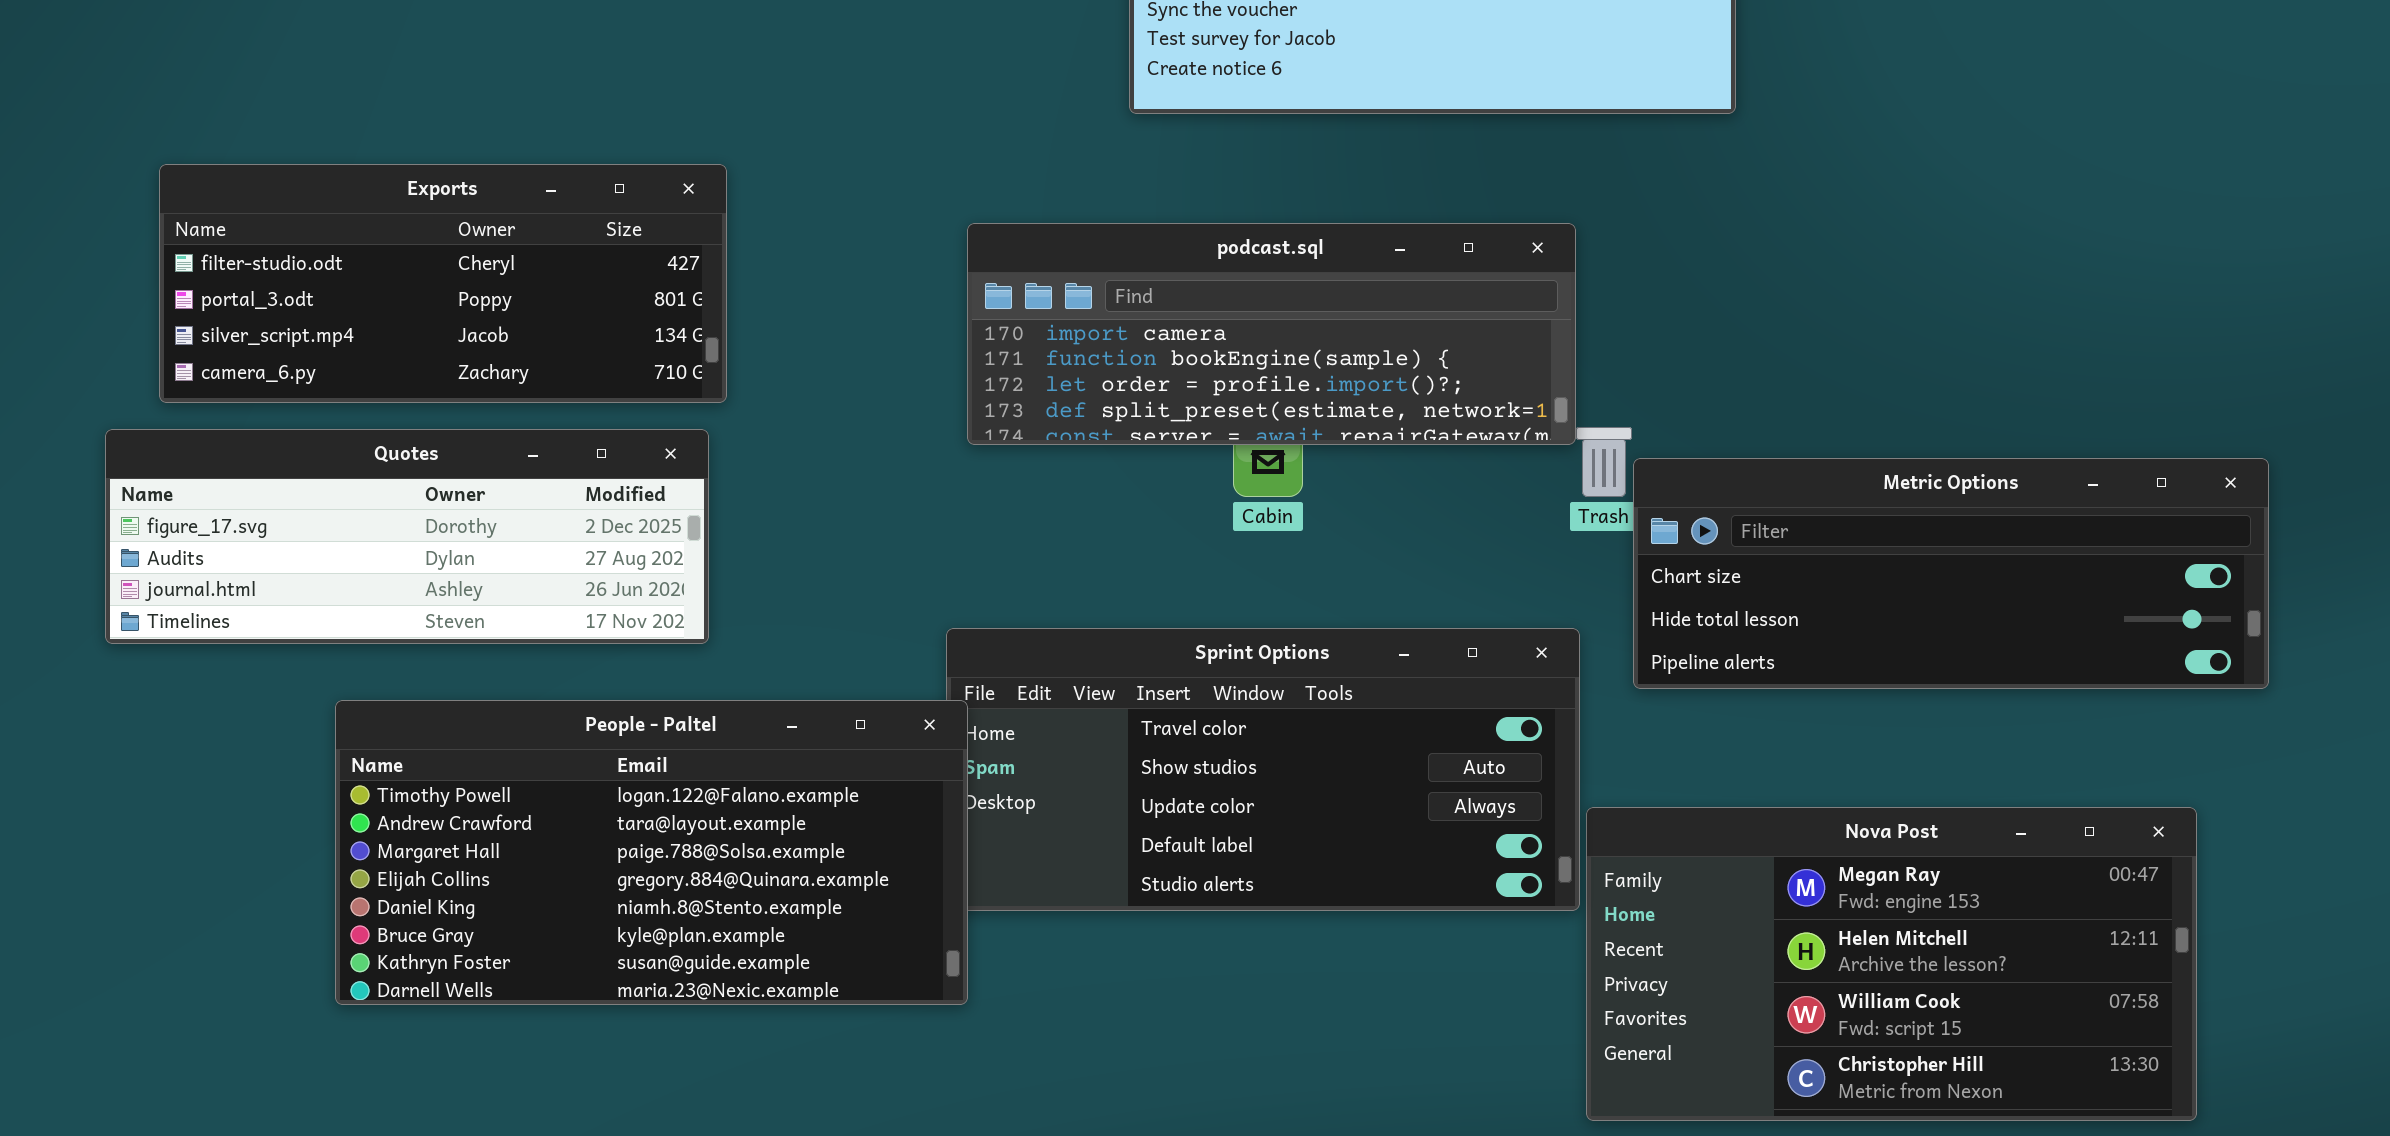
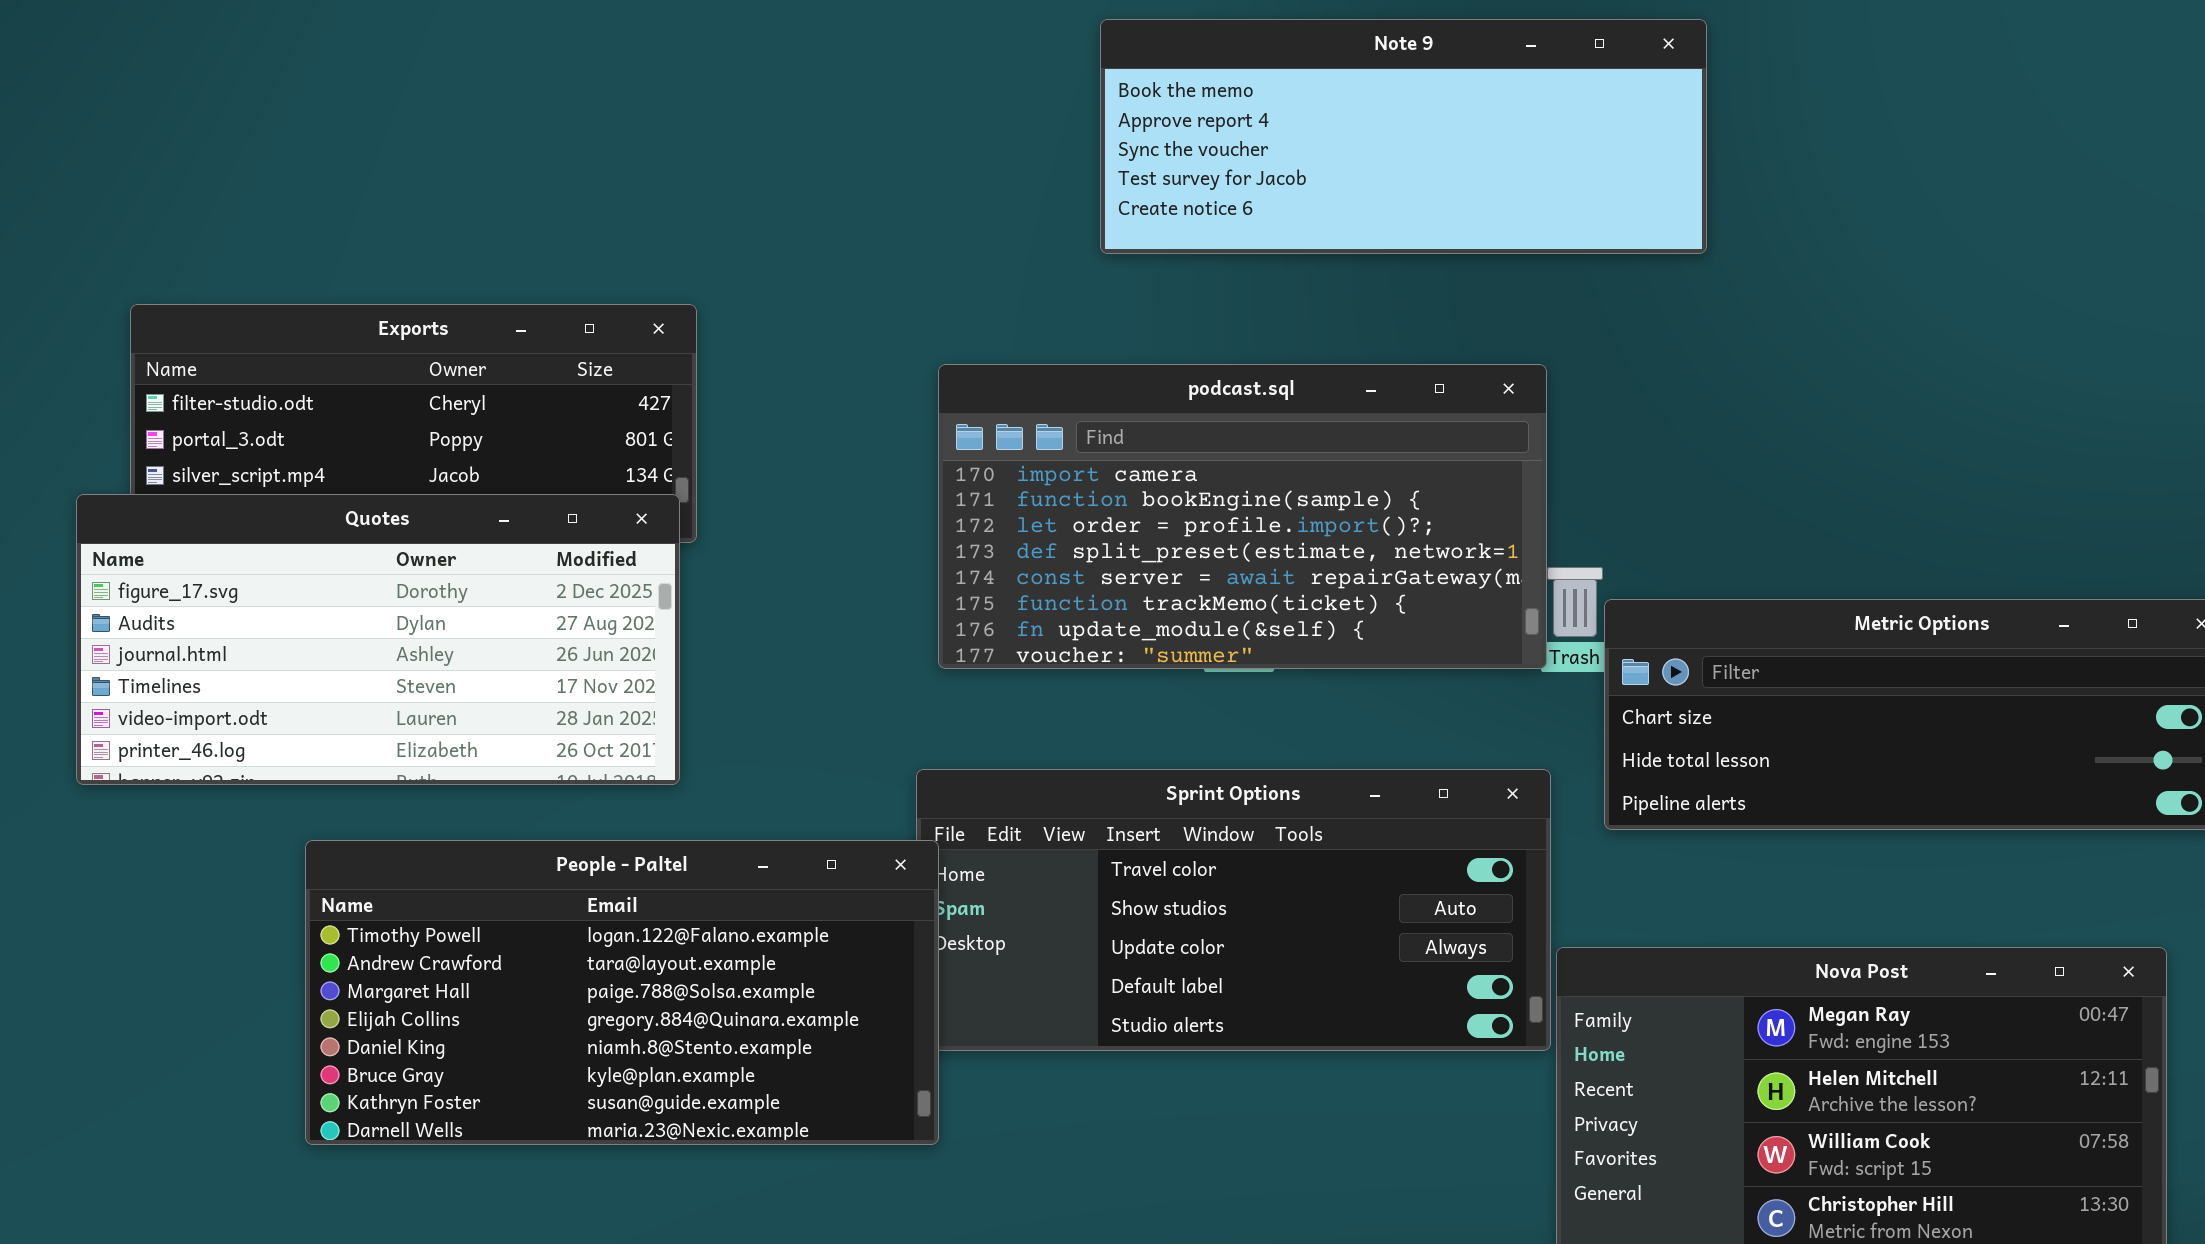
podcast.sql: [967,223,1576,445] -> [938,364,1547,669], resized
Quotes: [105,429,709,644] -> [76,494,680,785], resized

